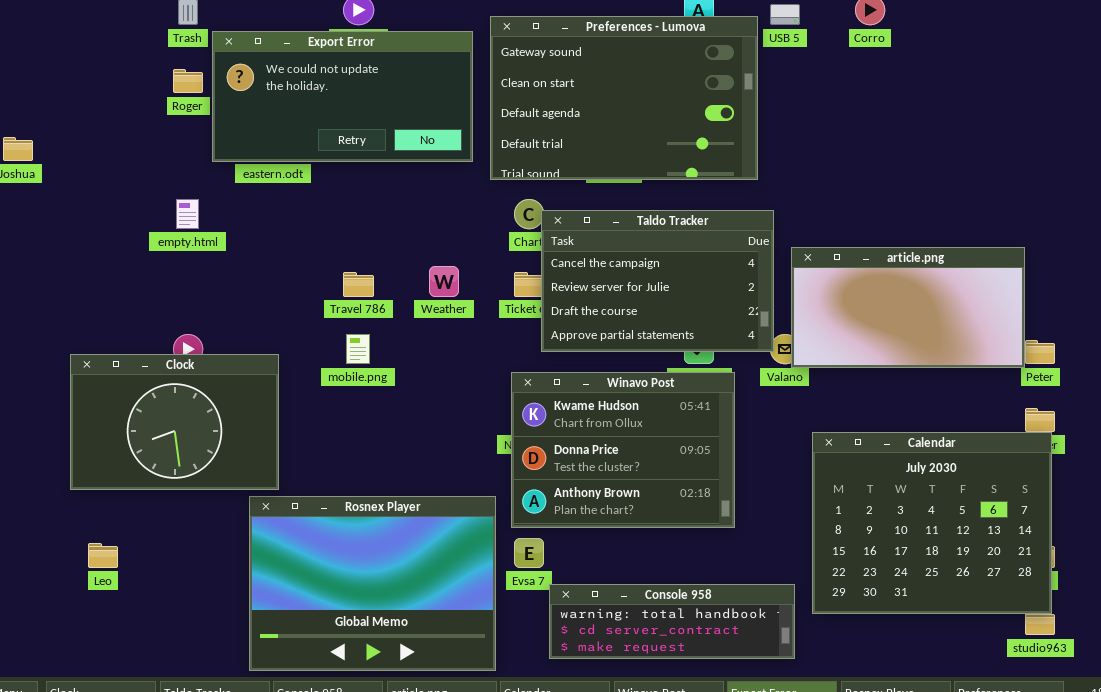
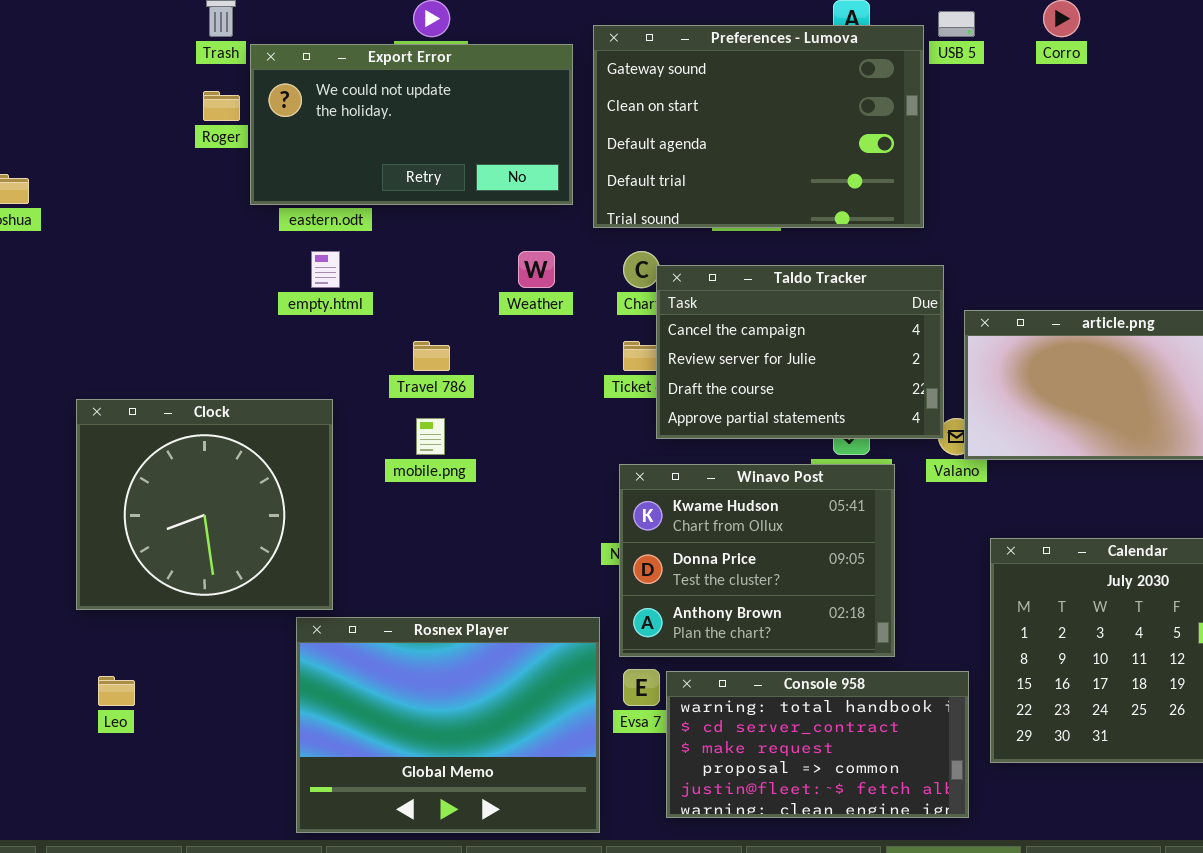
empty.html: [176,199,199,229] -> [311,251,340,288], moved
Weather: [429,266,459,297] -> [518,251,555,288], moved
Clock: [70,354,279,490] -> [76,399,333,610], resized
Console 958: [549,584,795,659] -> [666,671,969,818], resized

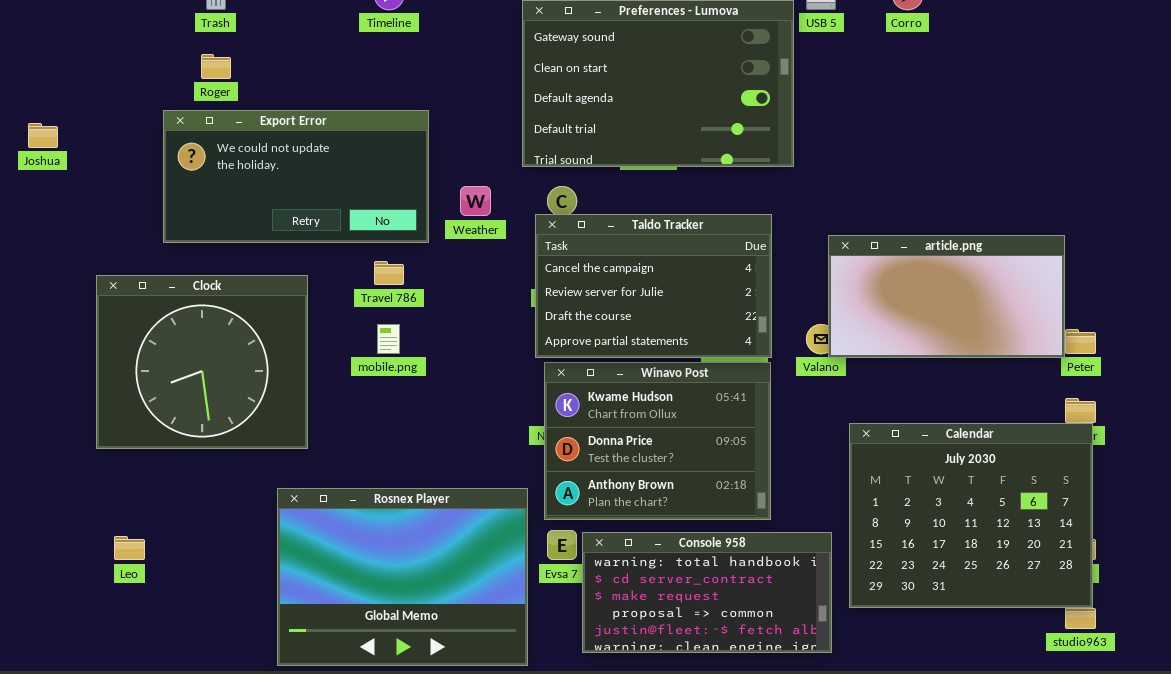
Export Error: [250,44,573,205] -> [163,110,429,243], moved
Taldo Tracker: [656,265,944,439] -> [535,214,772,358], moved
Clock: [76,399,333,610] -> [96,275,308,449], moved

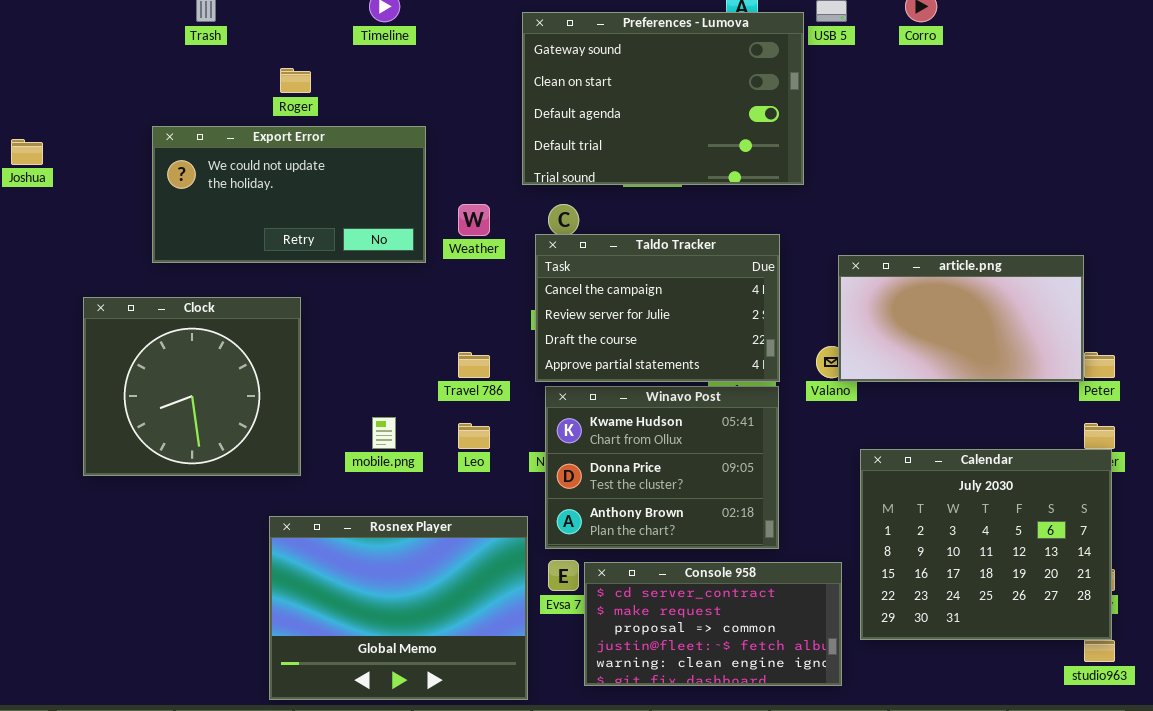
Roger: [201,54,231,79] -> [280,68,311,93], moved
Travel 786: [374,261,404,285] -> [458,352,490,378], moved
mobile.png: [377,324,400,354] -> [372,417,396,449], moved
Console 958: [582,532,832,653] -> [584,562,842,686], scrolled down 1 row
Leo: [114,536,145,560] -> [458,423,490,449], moved

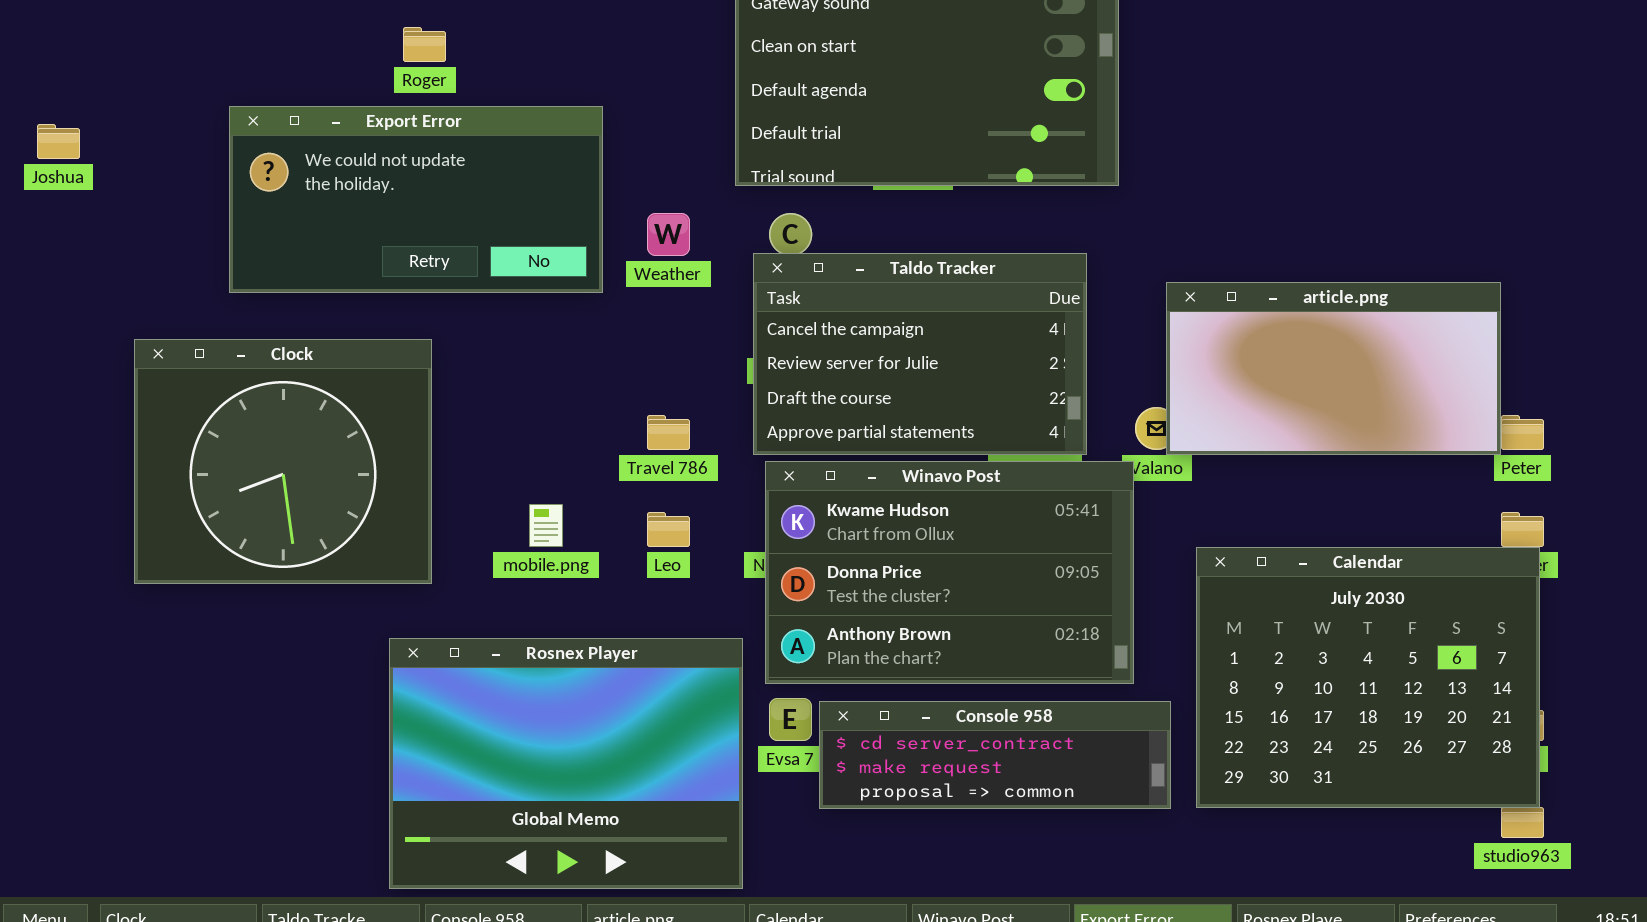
Winavo Post: [545,386,779,549] -> [765,461,1134,684], resized
Console 958: [584,562,842,686] -> [819,701,1171,809], resized

